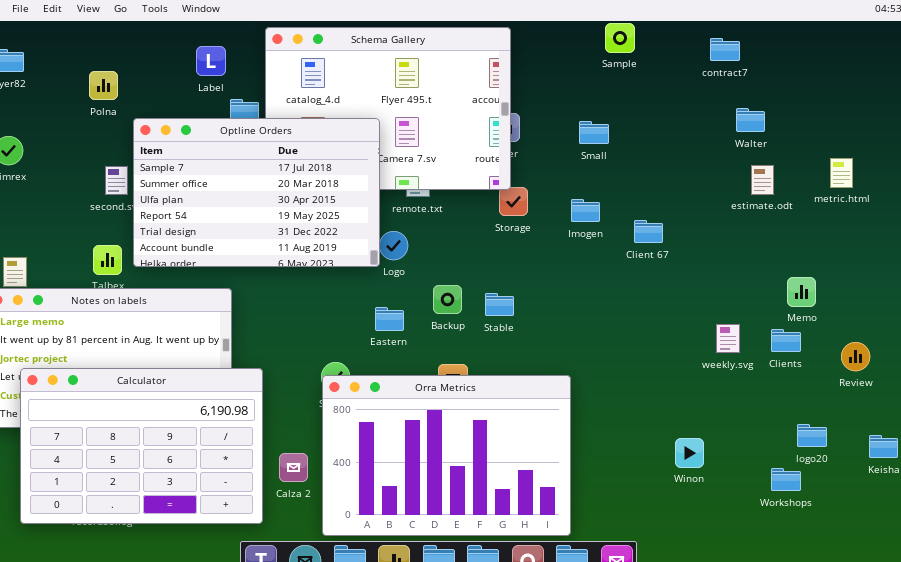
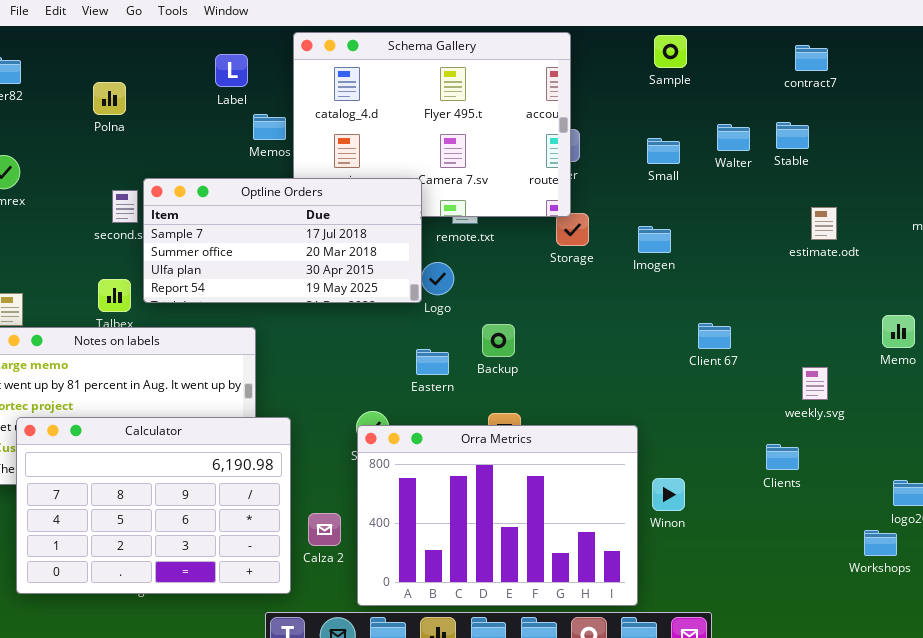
Sample: [605,23,635,53] -> [654,35,687,68], moved
Walter: [736,108,765,132] -> [717,124,750,151], moved
Optline Orders: [133,118,380,267] -> [143,178,422,303], resized
estimate.odt: [751,165,774,195] -> [811,207,837,240], moved
Client 67: [634,220,663,243] -> [698,323,731,349], moved
Stable: [485,293,514,316] -> [776,122,809,149], moved
Clients: [771,329,801,352] -> [766,444,799,470], moved
Winon: [675,438,704,468] -> [652,478,685,511], moved

